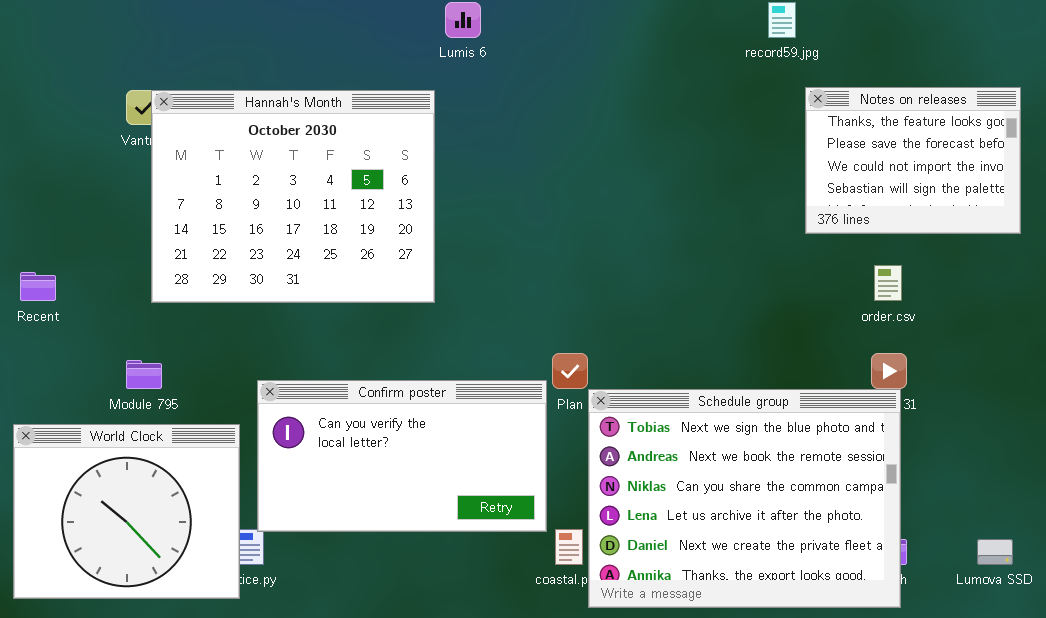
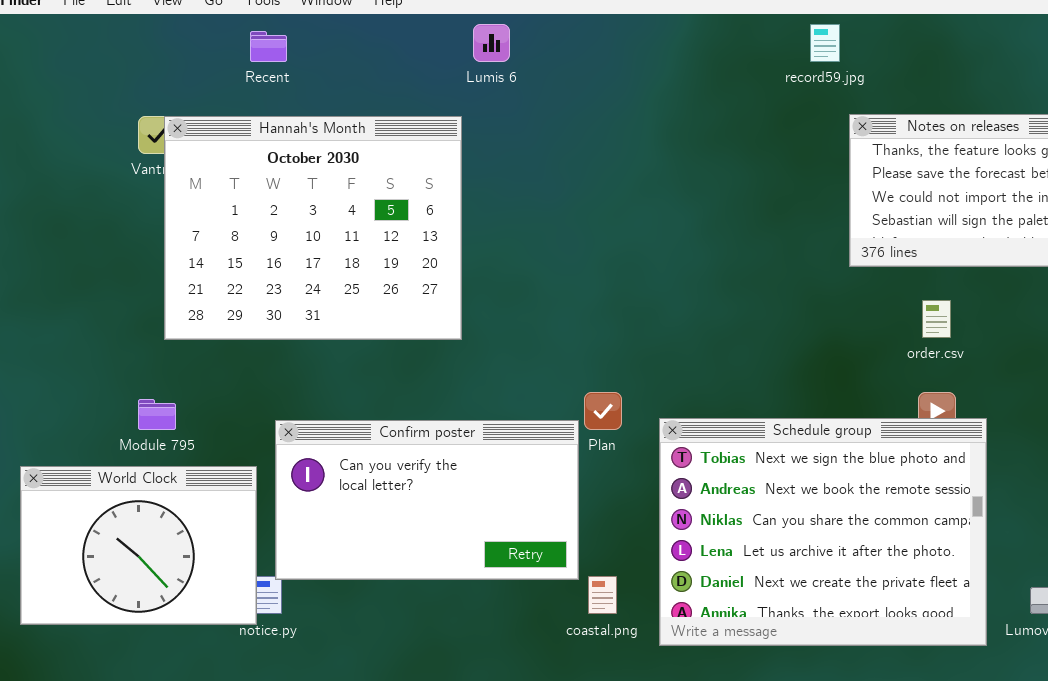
Recent: [20,272,56,301] -> [250,31,287,62], moved
Schedule group: [588,389,901,608] -> [659,418,987,646], moved
World Clock: [13,424,240,599] -> [20,466,257,625], resized

